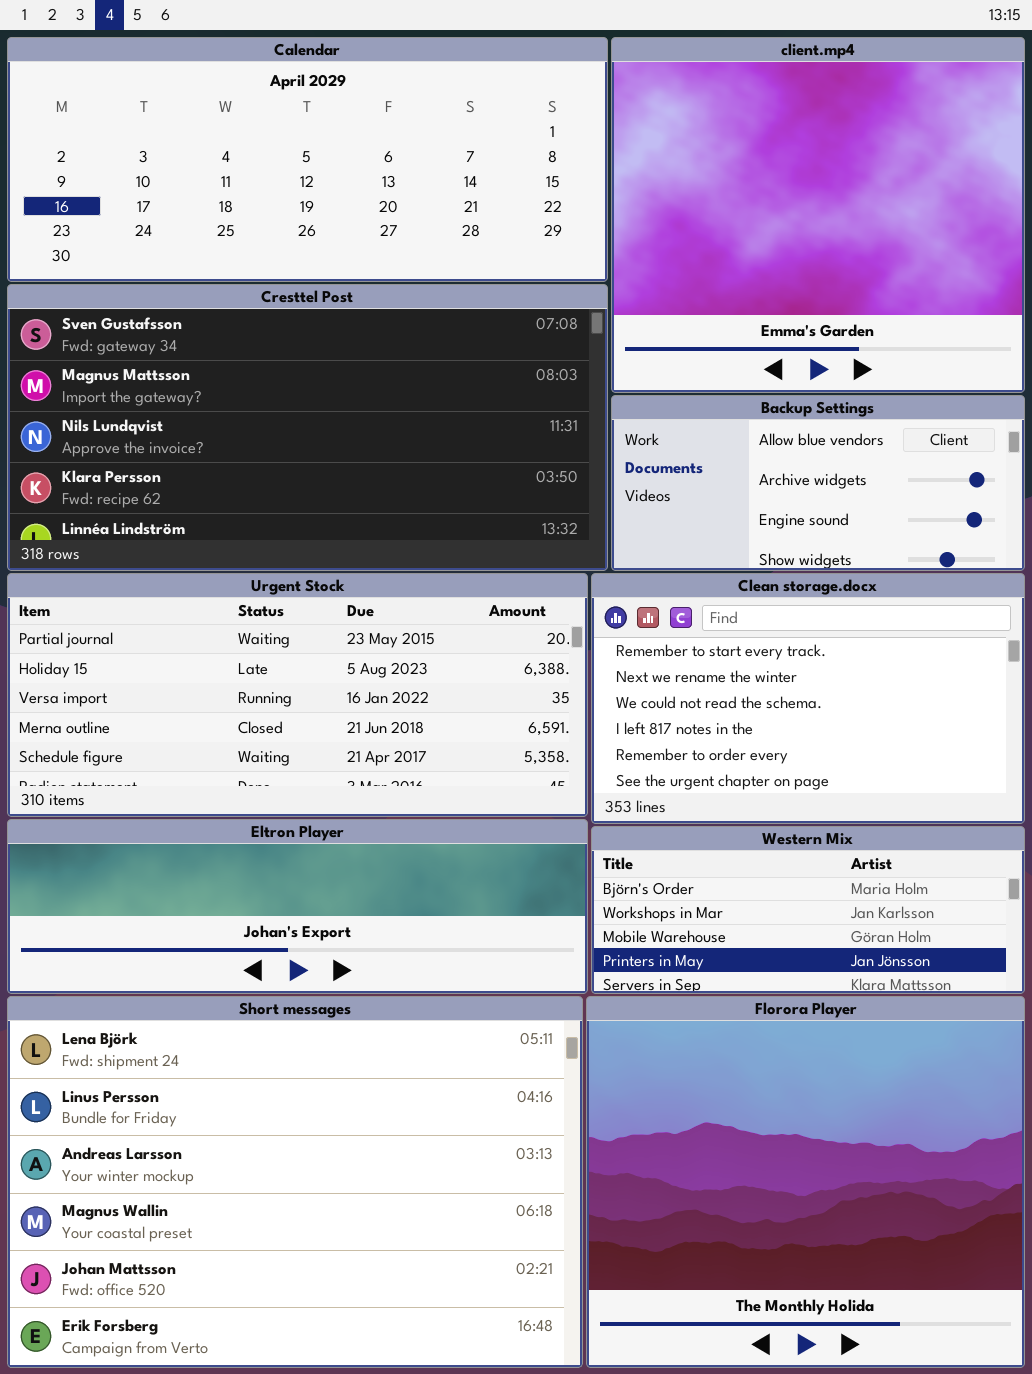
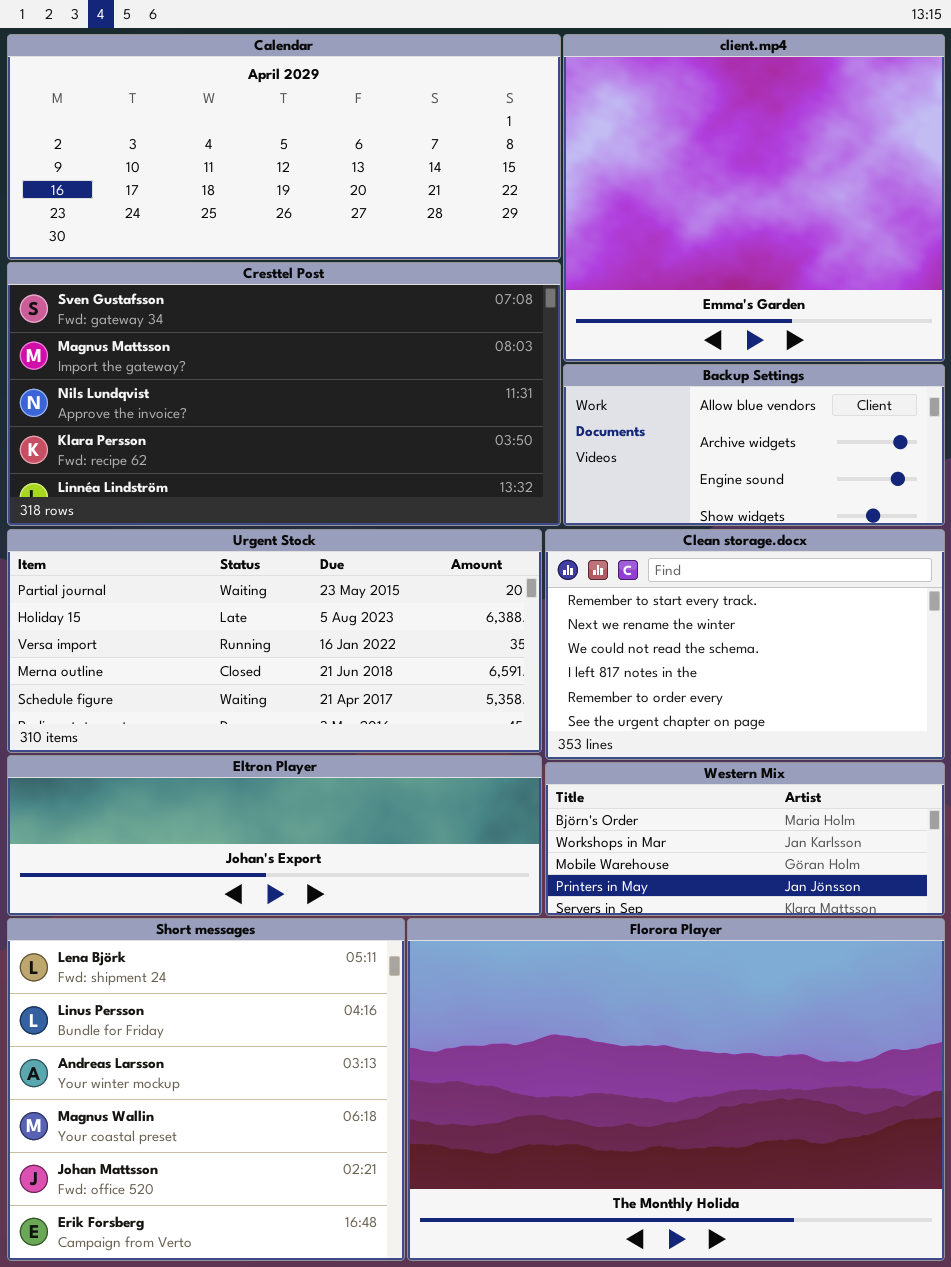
Short messages: [7,996,583,1368] -> [7,918,405,1261], resized
Florora Player: [586,996,1025,1368] -> [407,918,945,1261], resized

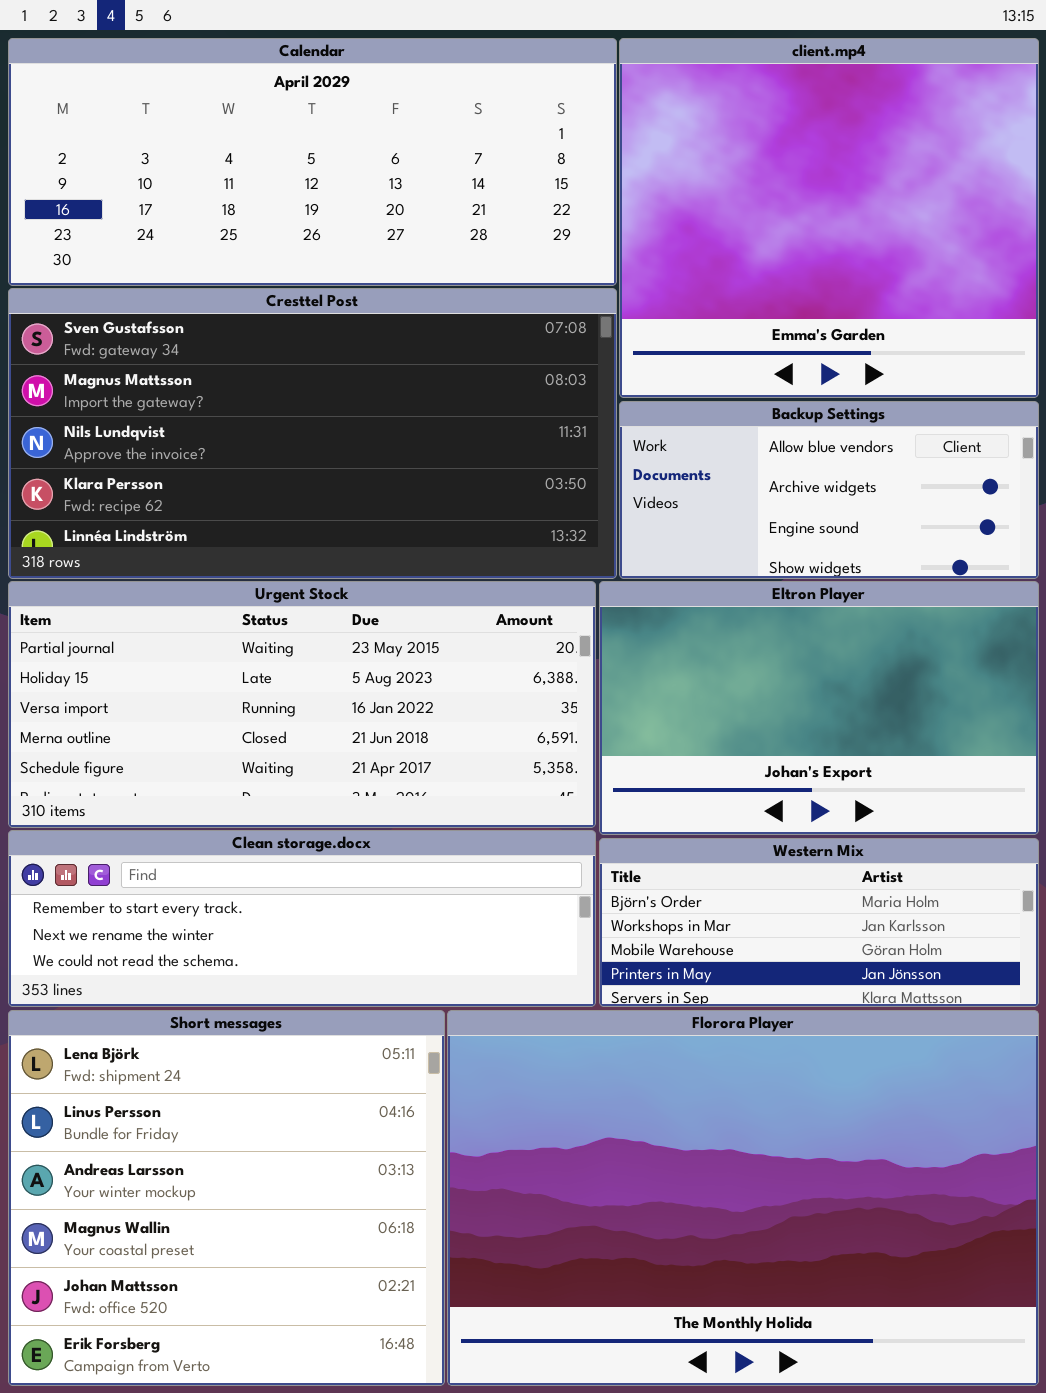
Clean storage.docx: [545,529,945,760] -> [8,830,596,1007], moved, resized
Eltron Player: [7,755,542,916] -> [599,581,1039,835], moved, resized

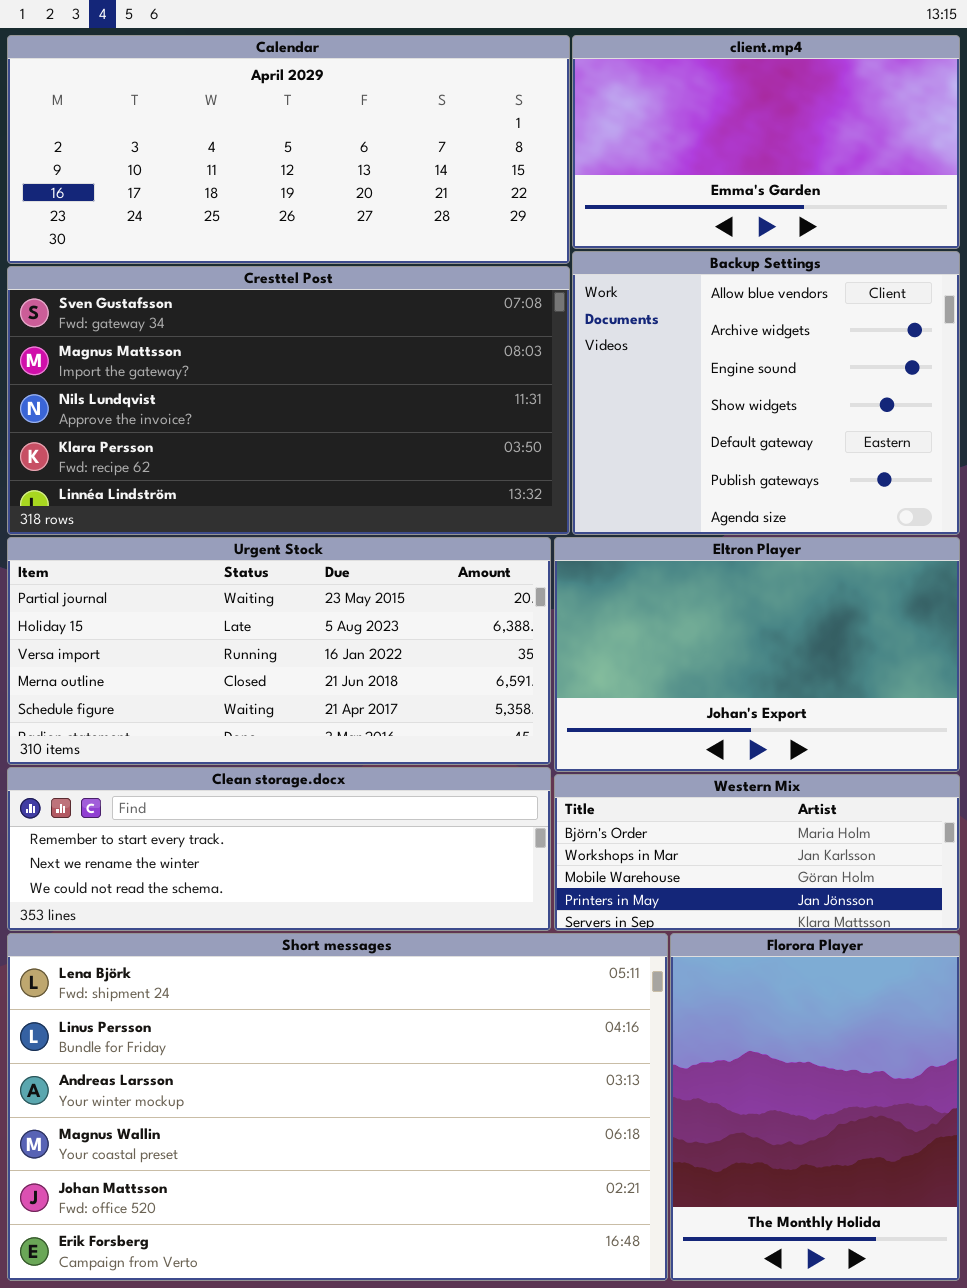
client.mp4: [619,38,1039,398] -> [572,35,960,249], resized
Backup Settings: [619,401,1039,579] -> [572,251,960,535], resized
Short messages: [8,1010,445,1386] -> [7,933,668,1281], resized
Florora Player: [447,1010,1039,1386] -> [670,933,960,1281], resized

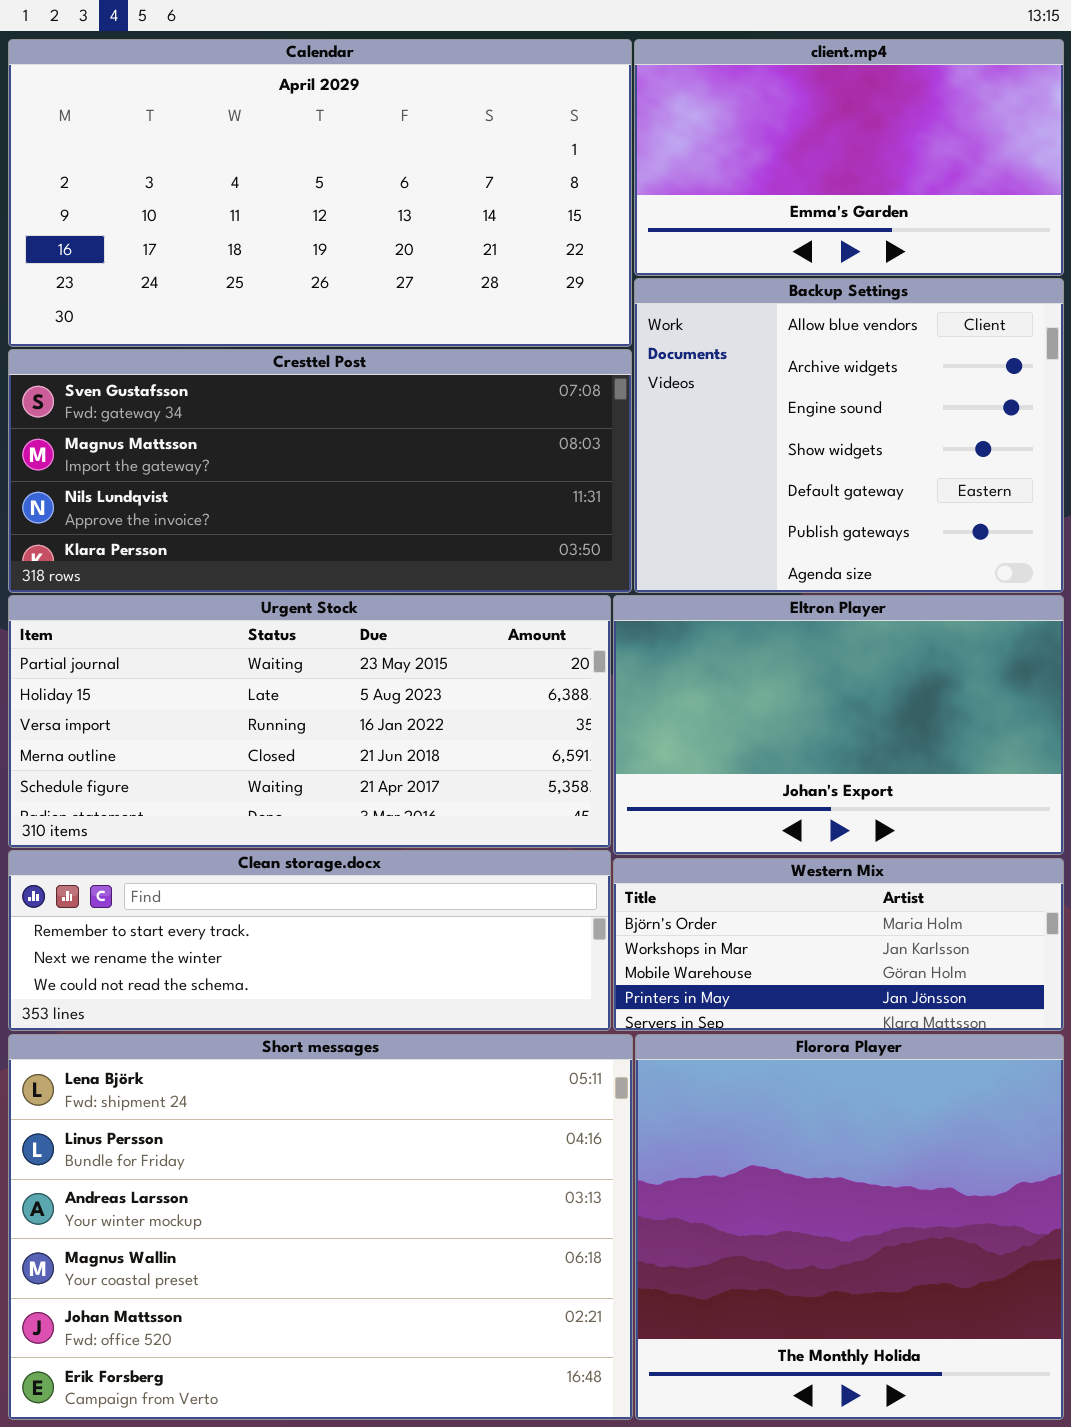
Calendar: [7,35,570,264] -> [8,39,632,347], resized
Cresttel Post: [7,266,570,535] -> [8,349,632,593], resized
Short messages: [7,933,668,1281] -> [8,1034,633,1420], resized
Florora Player: [670,933,960,1281] -> [635,1034,1064,1420], resized

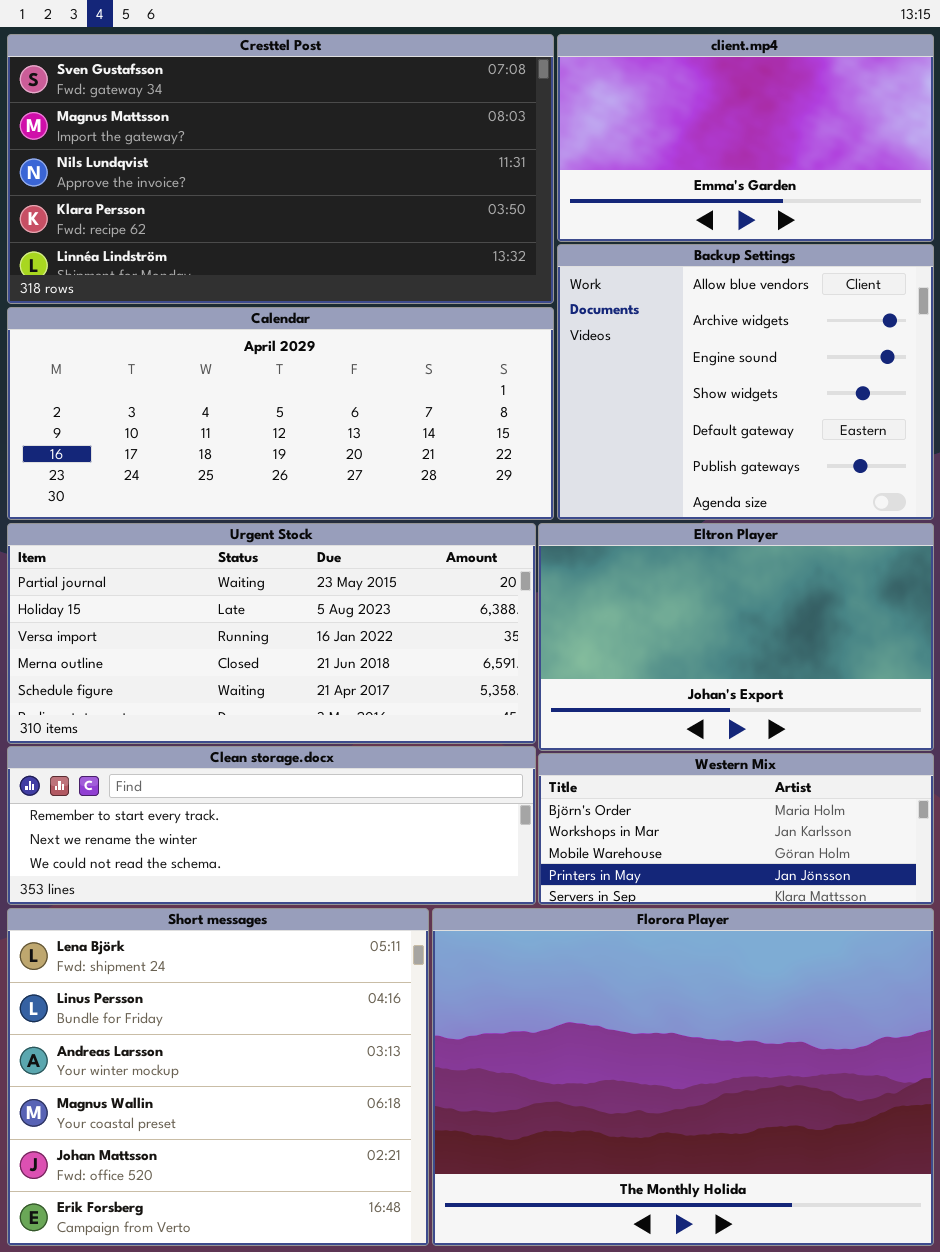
Calendar: [8,39,632,347] -> [7,307,554,520], moved, resized
Cresttel Post: [8,349,632,593] -> [7,34,554,304], moved, resized
Short messages: [8,1034,633,1420] -> [7,908,429,1246], resized
Florora Player: [635,1034,1064,1420] -> [432,908,934,1246], resized

